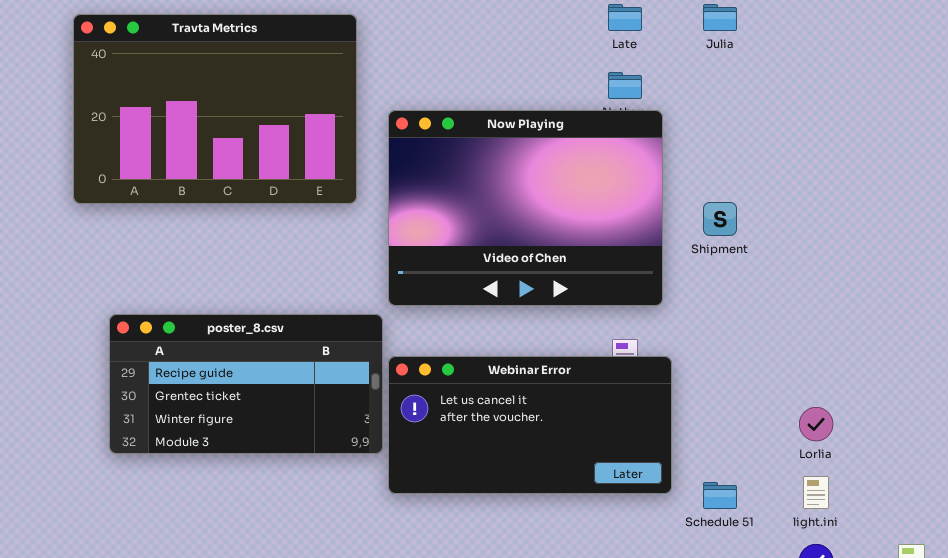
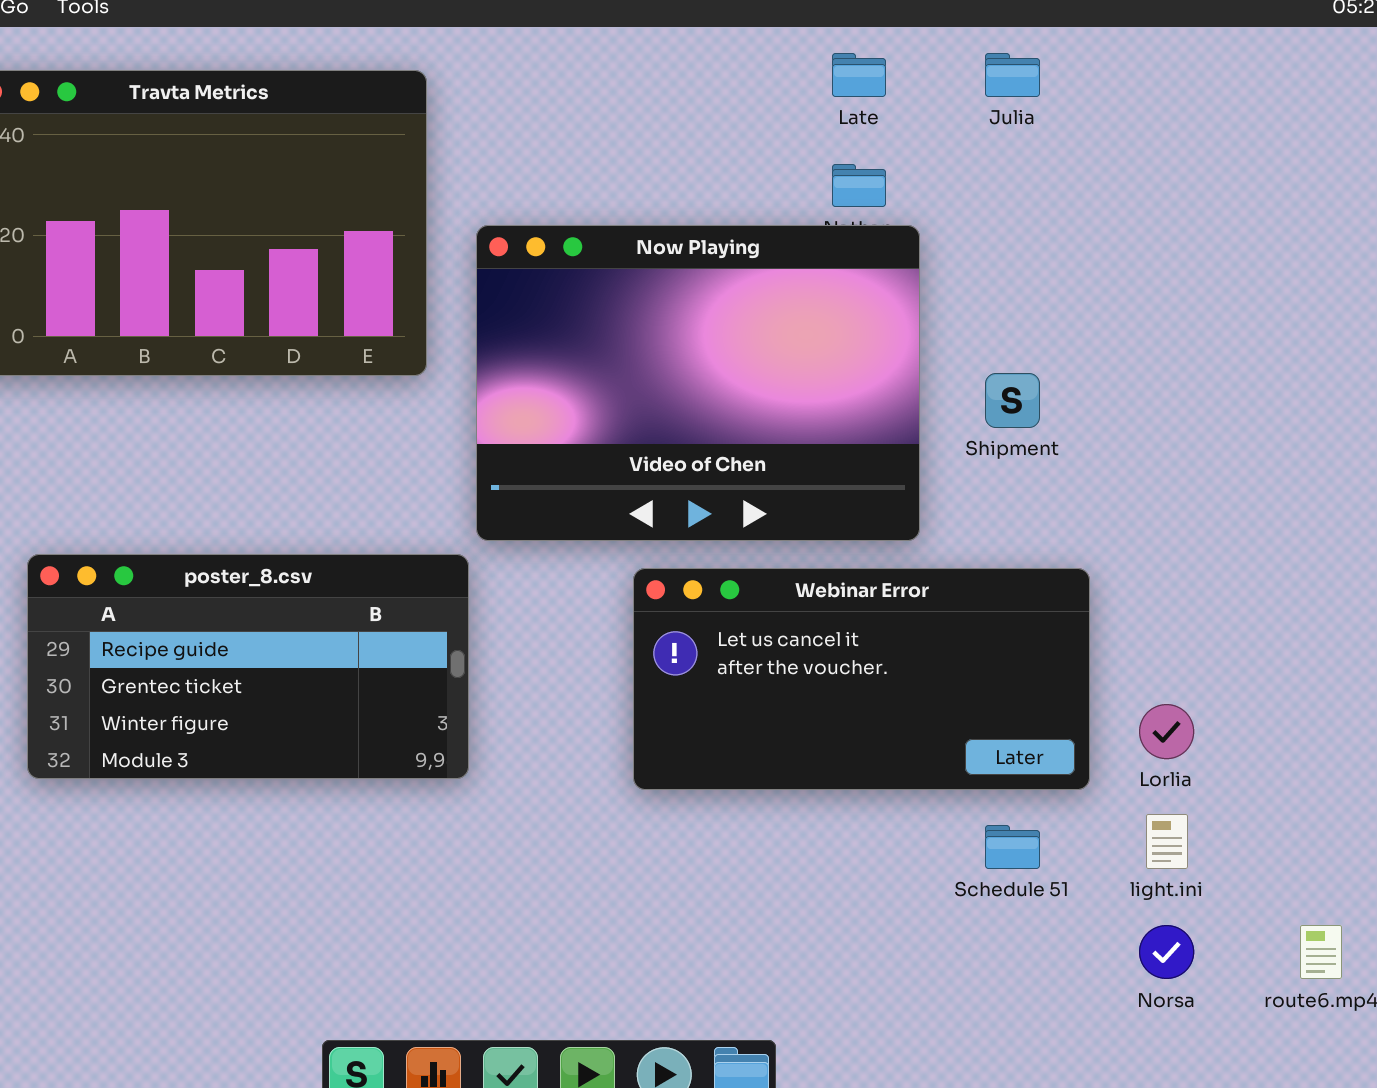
Webinar Error: [388,356,672,494] -> [633,568,1090,790], moved

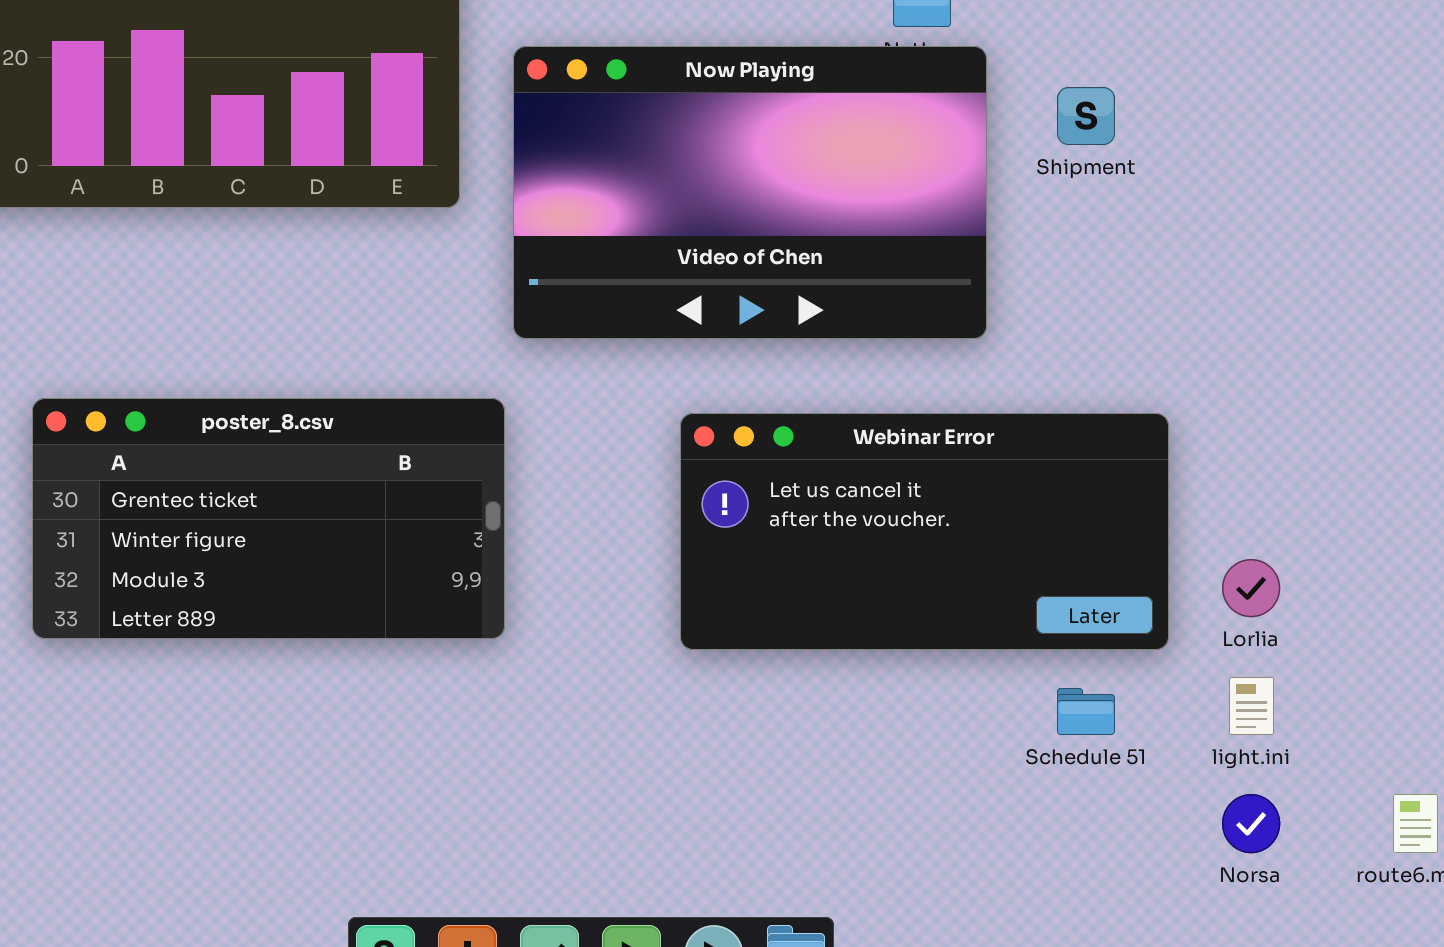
Now Playing: [476,225,920,541] -> [513,46,987,339], resized
Shipment: [985,373,1040,428] -> [1057,87,1115,145], moved
poster_8.csv: [27,554,469,779] -> [32,398,505,639], scrolled down 1 row

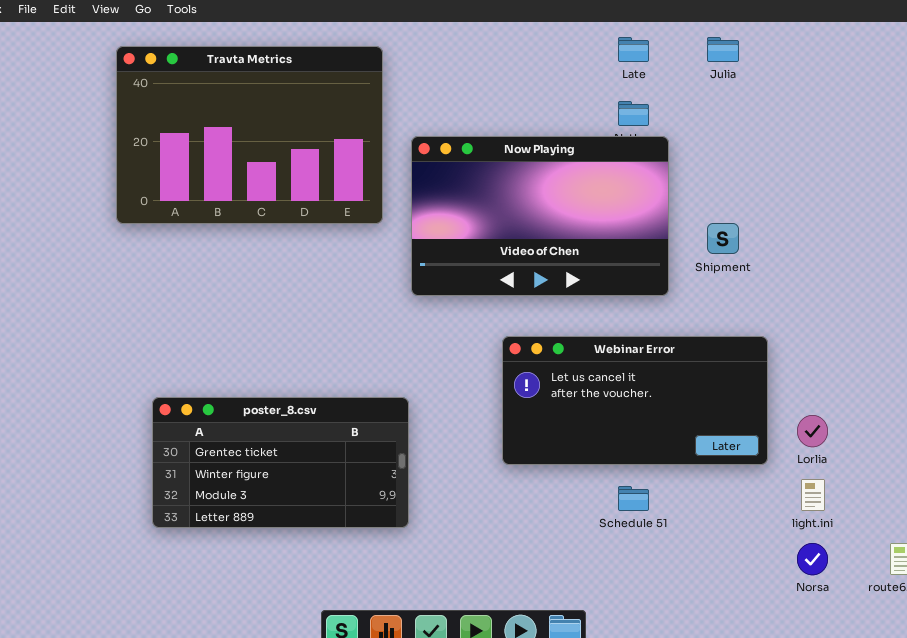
Shipment: [1057,87,1115,145] -> [707,223,739,254], moved
poster_8.csv: [32,398,505,639] -> [152,397,409,528], moved
Schedule 51: [1057,688,1115,735] -> [618,486,649,511], moved

